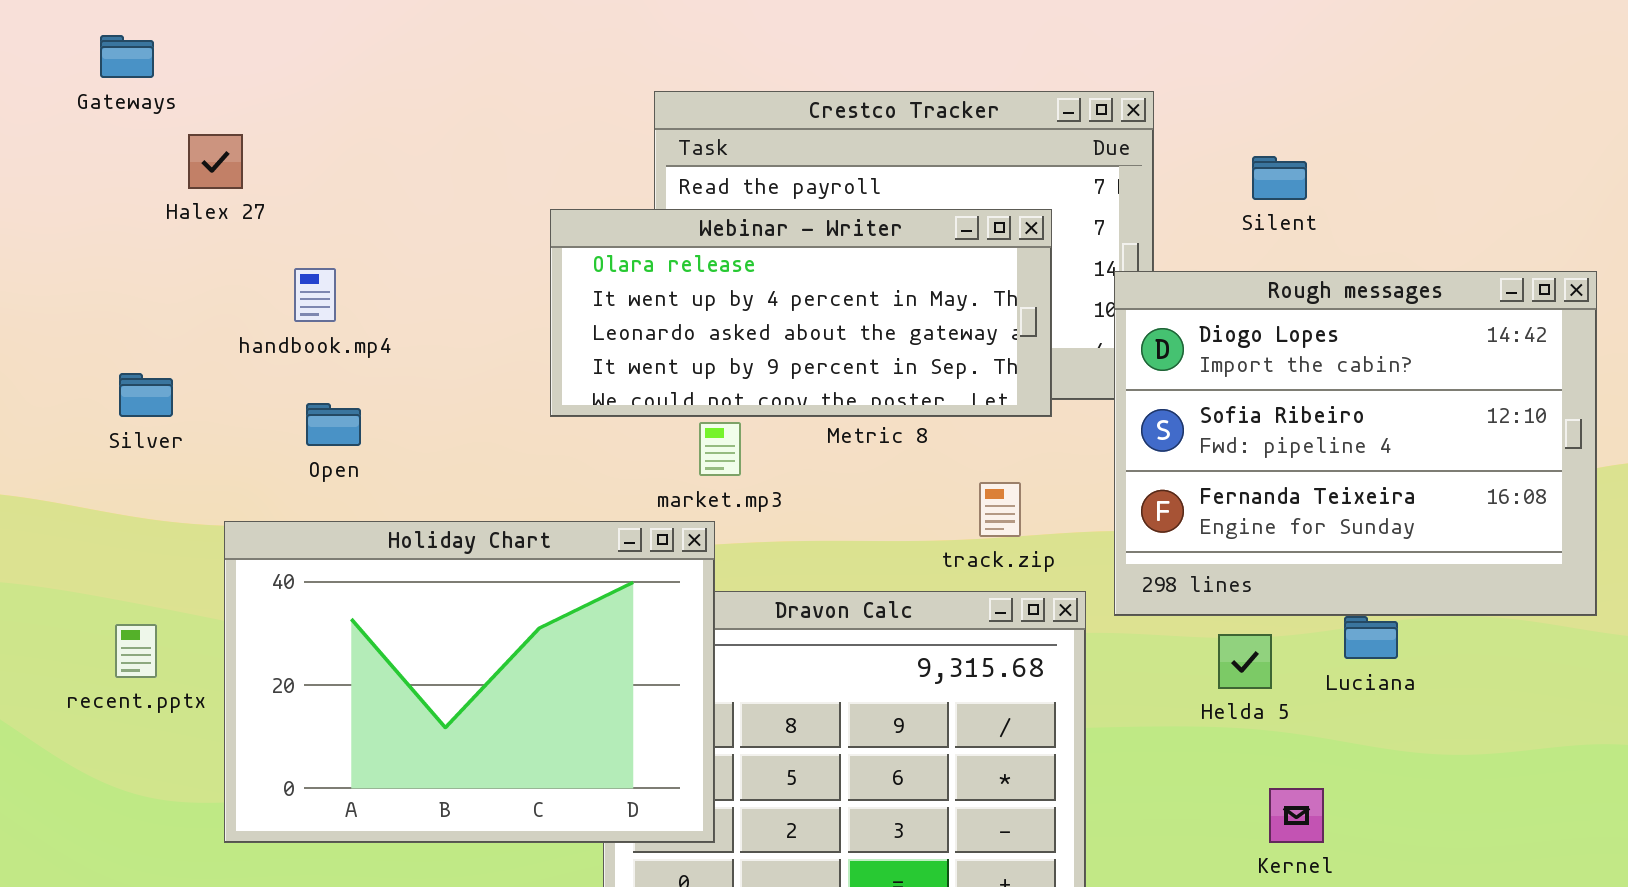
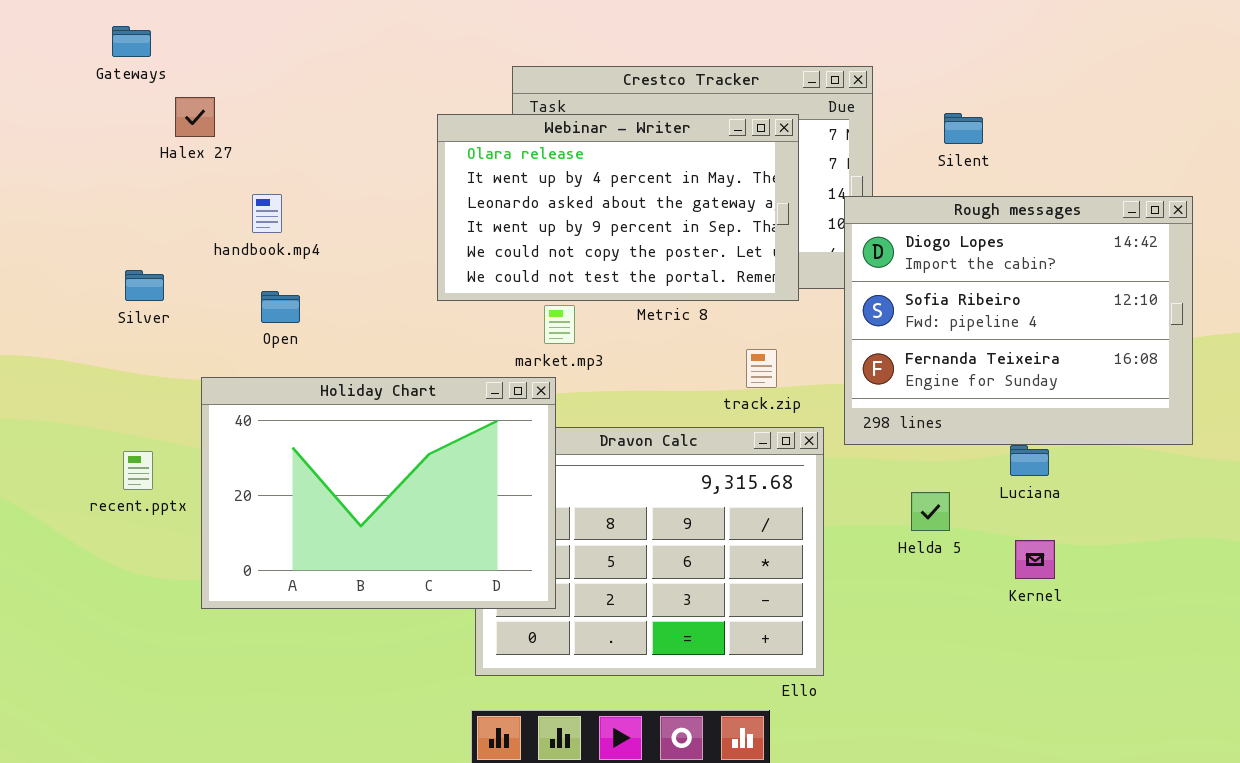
Webinar - Writer: [550,209,1052,417] -> [437,114,799,301], resized
Helda 5: [1218,634,1272,689] -> [911,492,950,531], moved
Kernel: [1269,788,1324,843] -> [1015,540,1055,579], moved

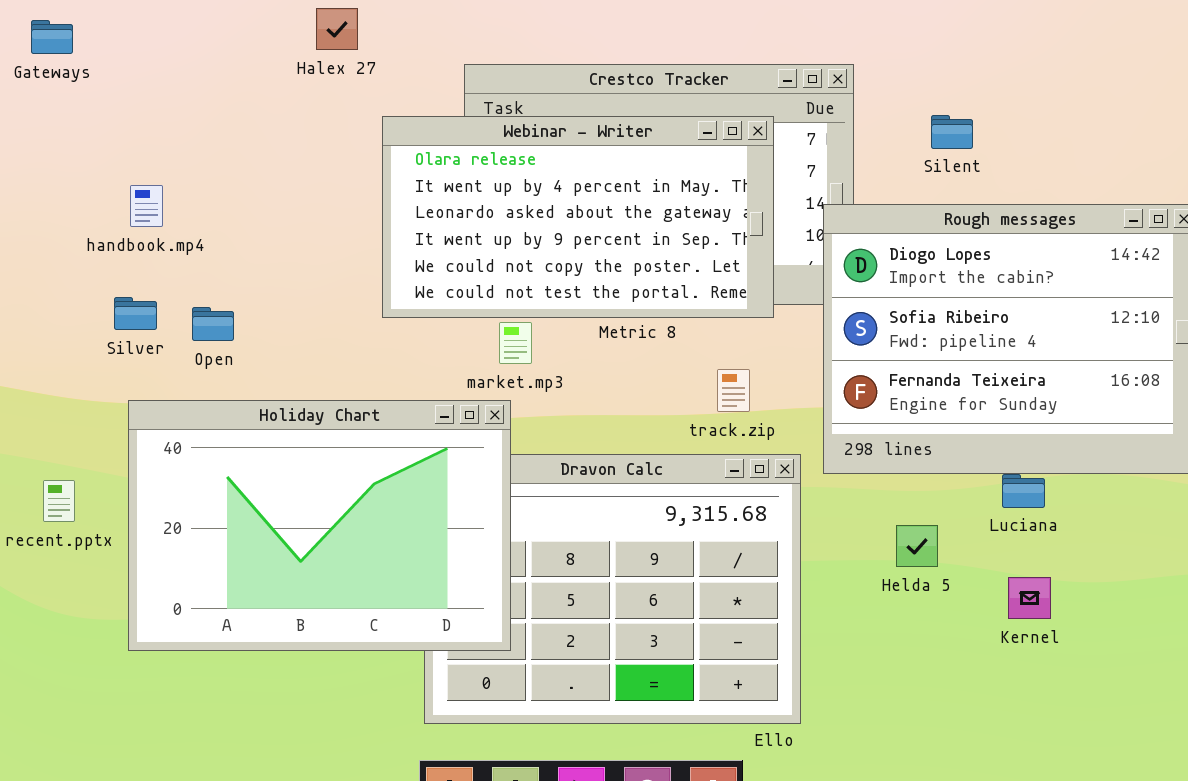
Halex 27: [175,97,215,137] -> [316,8,358,50], moved
handbook.mp4: [252,194,282,233] -> [130,185,163,227], moved
Silver: [125,270,164,301] -> [114,297,157,330], moved

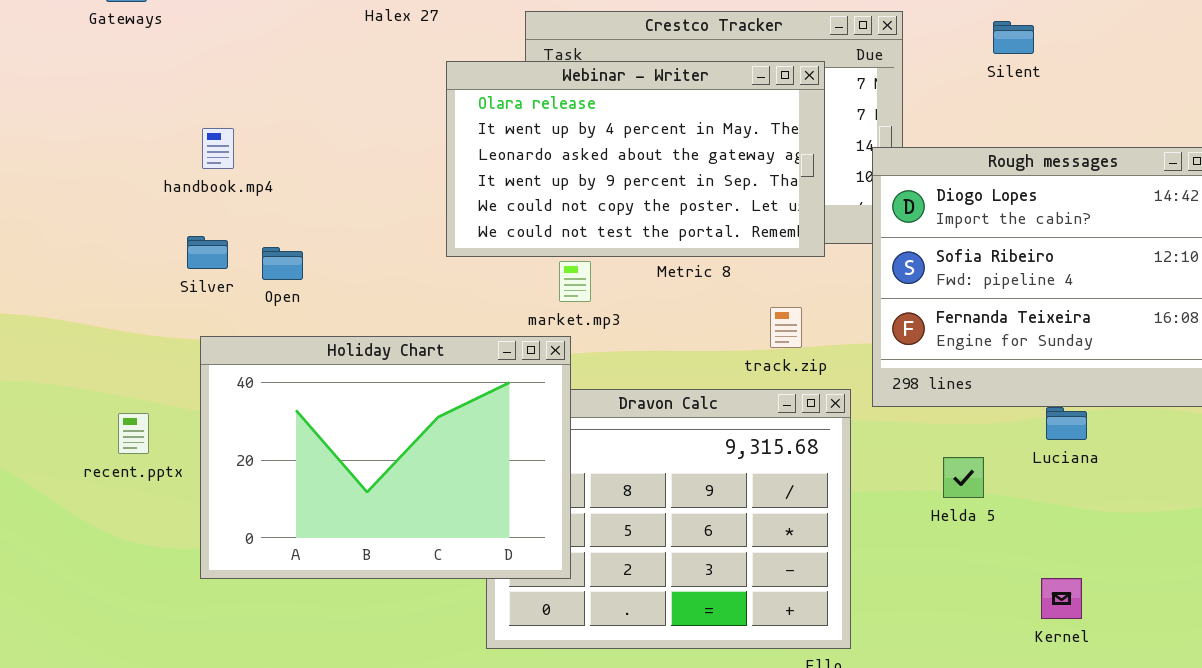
Silent: [931,115,973,149] -> [993,21,1034,54], moved
Kernel: [1008,577,1051,619] -> [1041,578,1082,619], moved

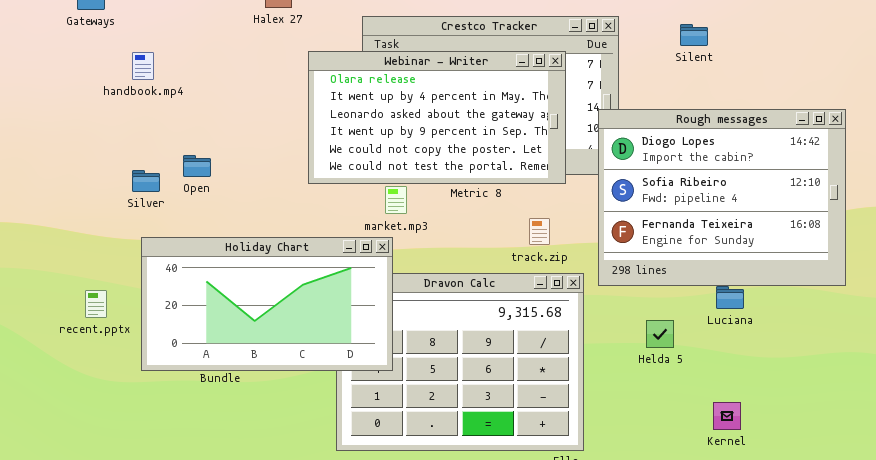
handbook.mp4: [202,128,234,169] -> [132,52,154,80], moved
Open: [262,247,303,280] -> [183,155,211,177], moved
Holiday Chart: [200,336,571,579] -> [141,237,393,371], resized

